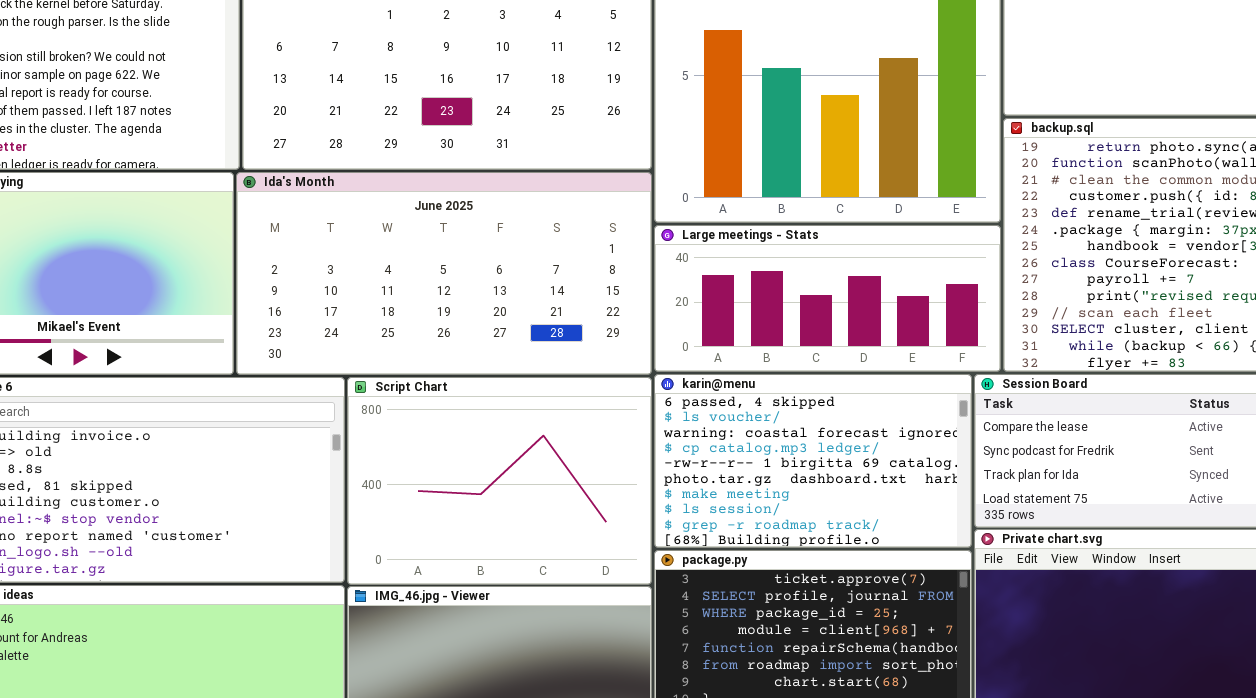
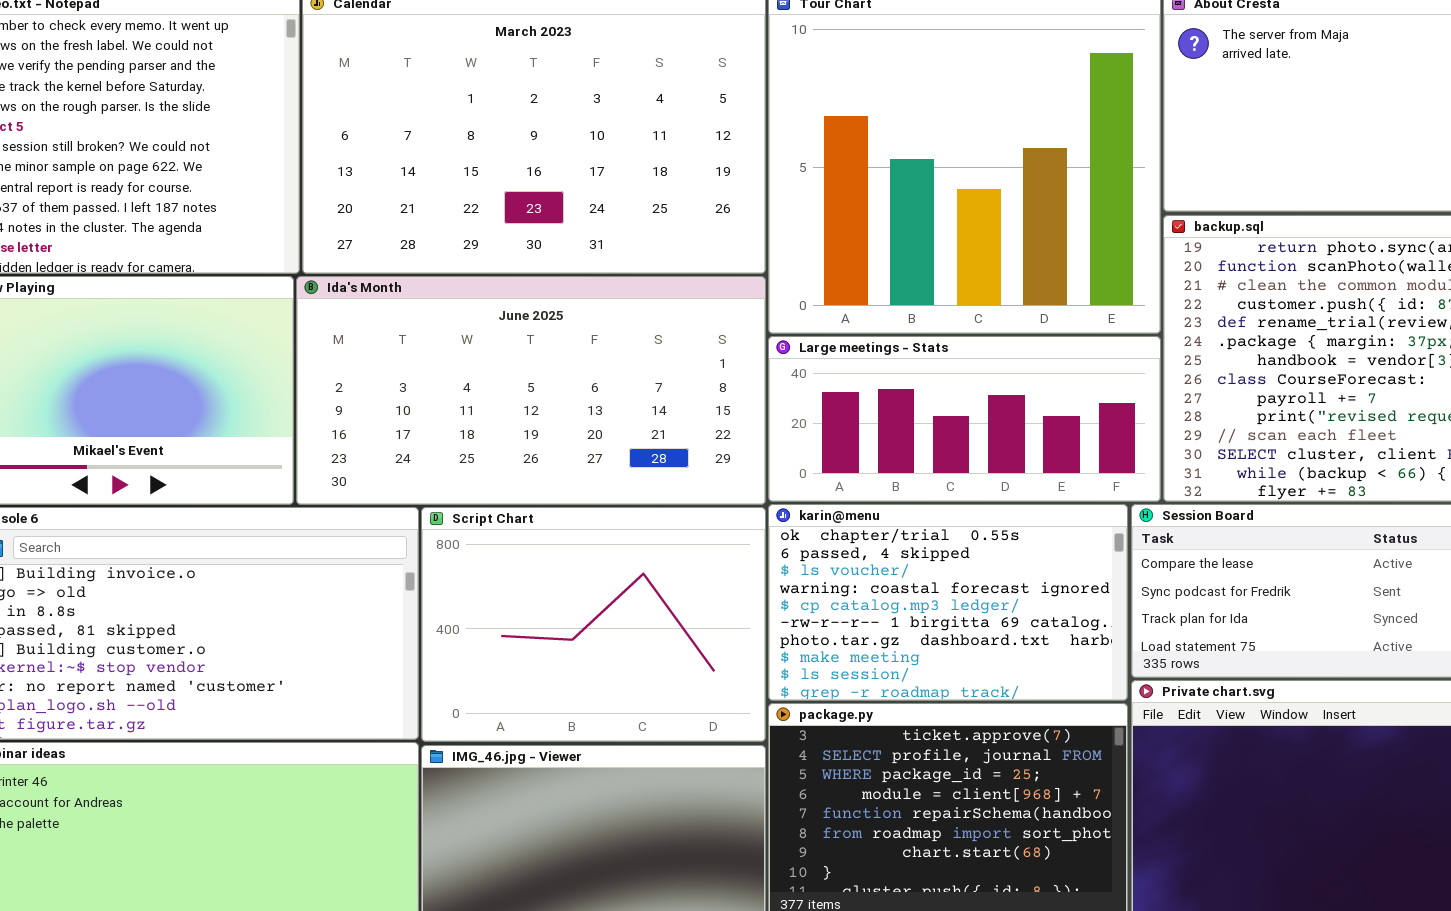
karin@menu: [654,374,972,548] -> [768,504,1128,701], scrolled up 1 row

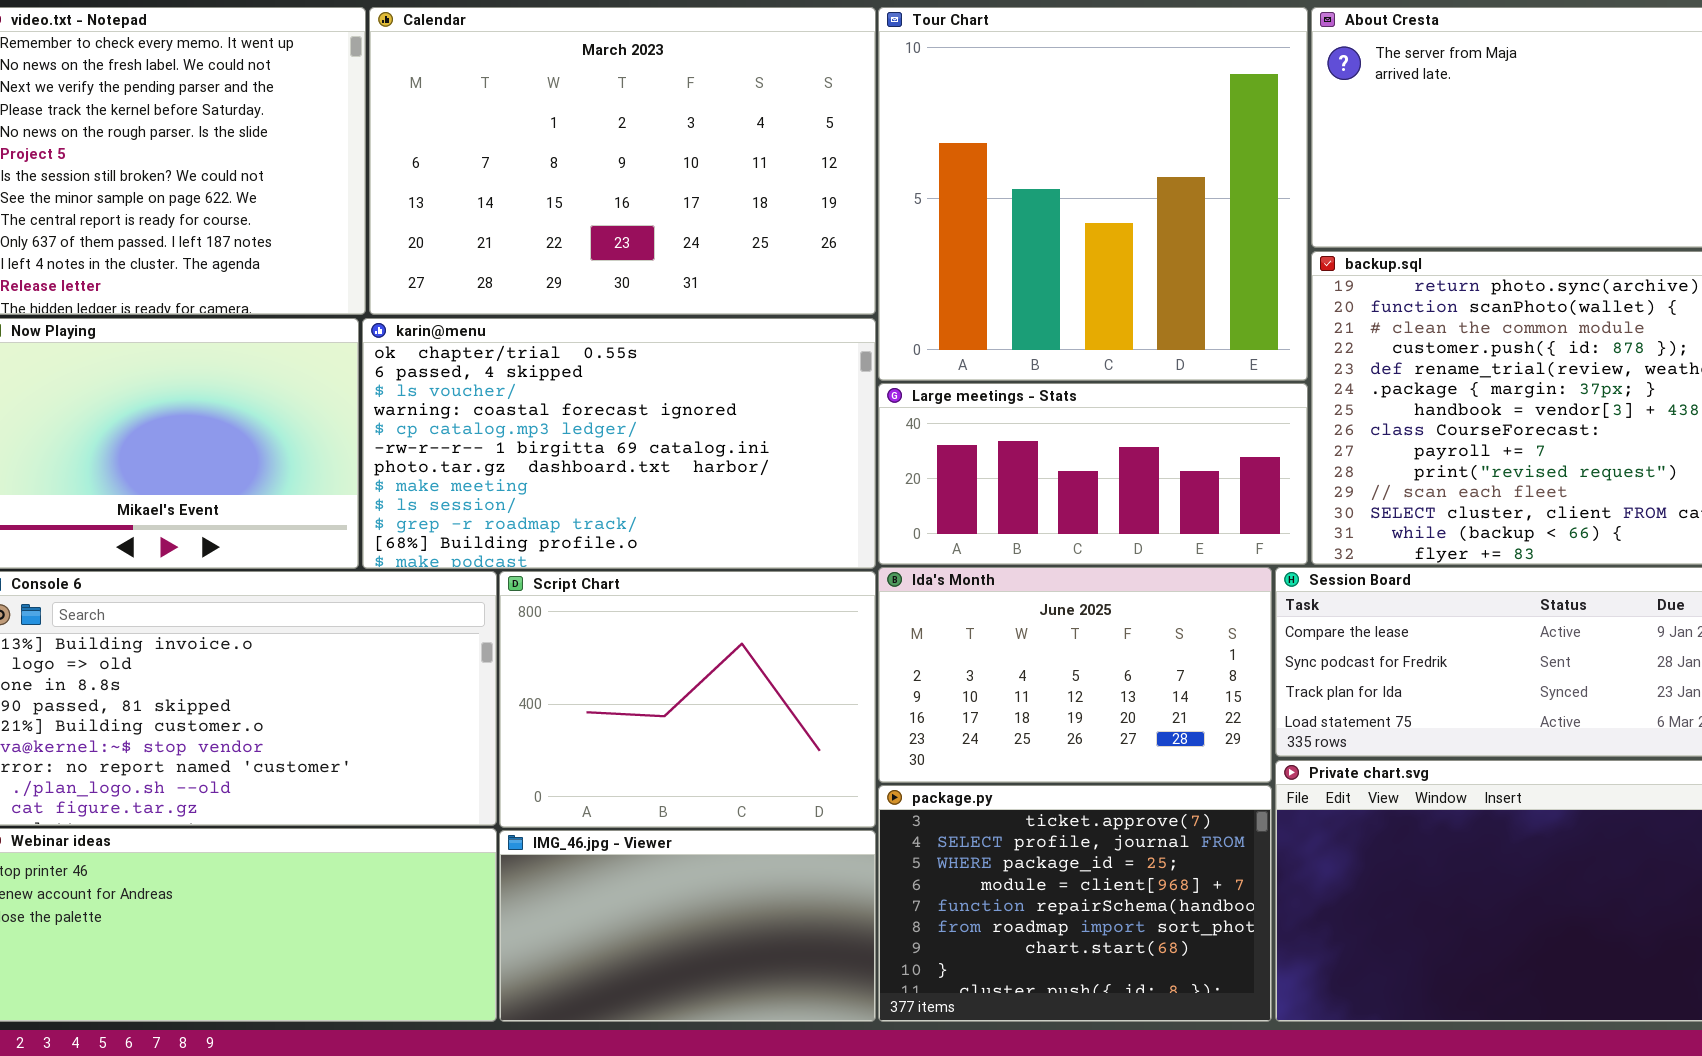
Ida's Month: [296,276,766,505] -> [878,567,1272,783], moved, resized
karin@menu: [768,504,1128,701] -> [362,318,876,569], moved, resized

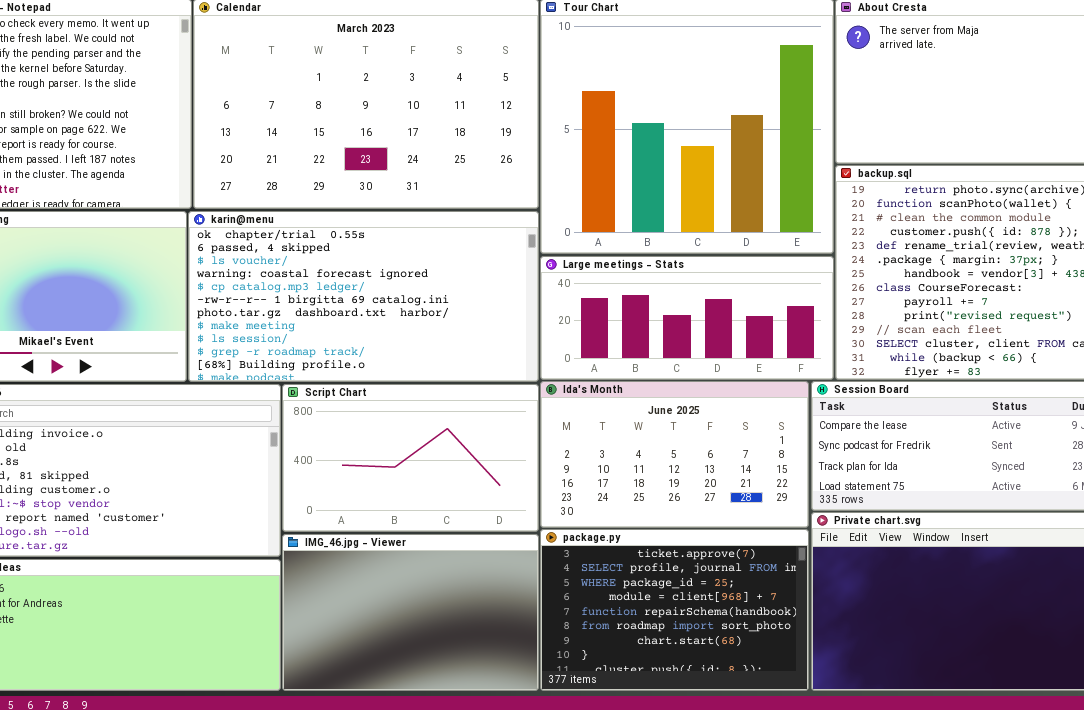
Script Chart: [499,571,876,828] -> [282,384,539,532], resized
IMG_46.jpg - Viewer: [499,830,876,1022] -> [282,534,539,691], resized

